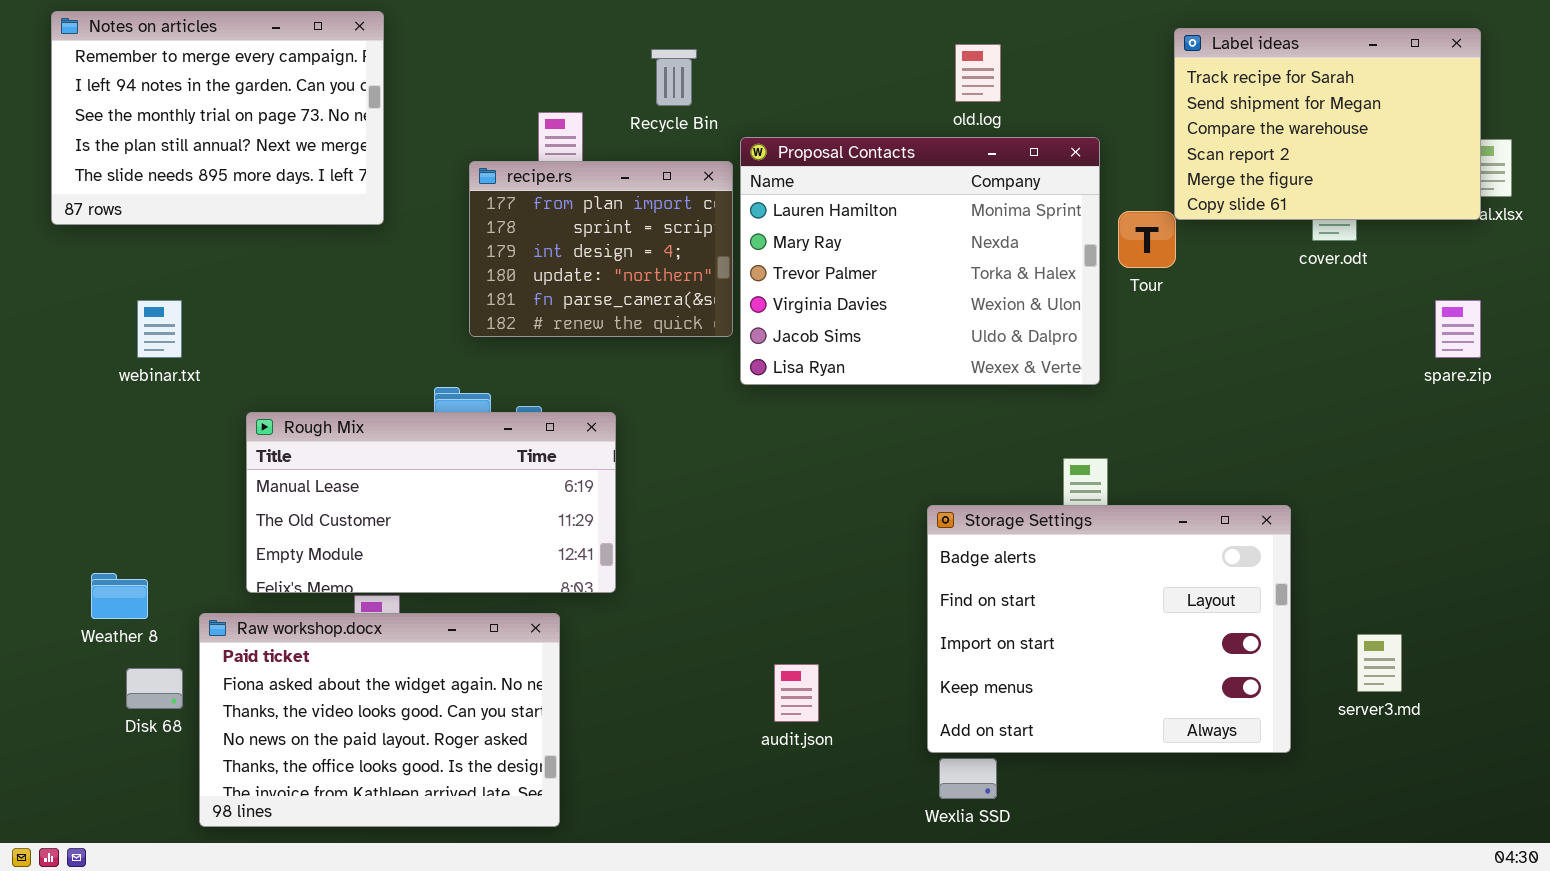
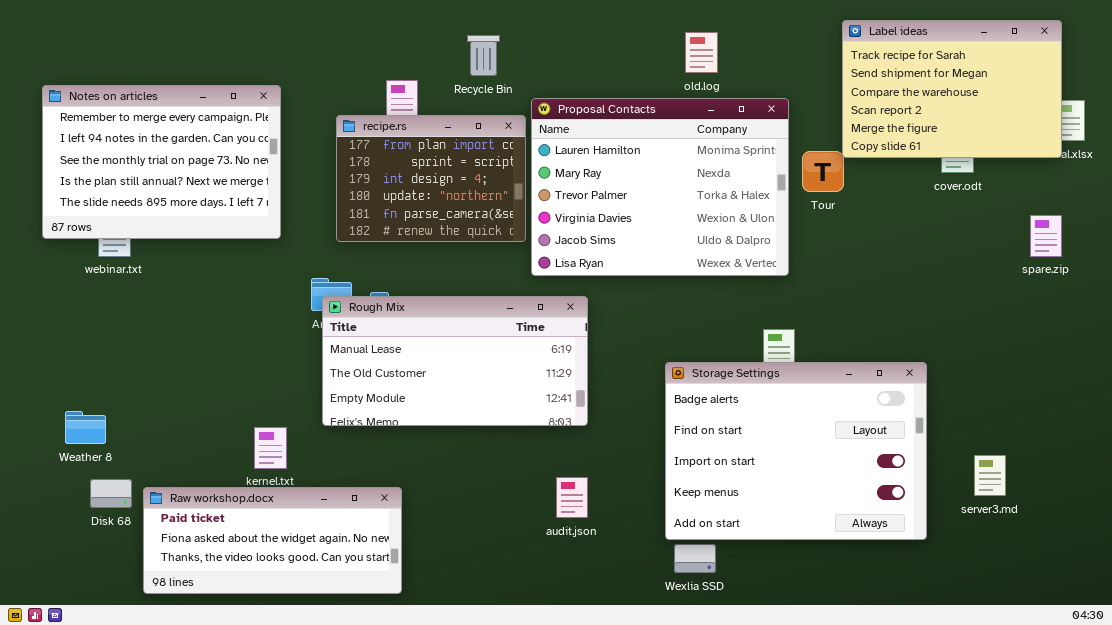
Notes on articles: [51,11,384,225] -> [42,85,281,239], moved
Rough Mix: [246,412,616,593] -> [322,296,588,426], moved
Raw workshop.docx: [199,613,560,827] -> [143,487,402,594], resized

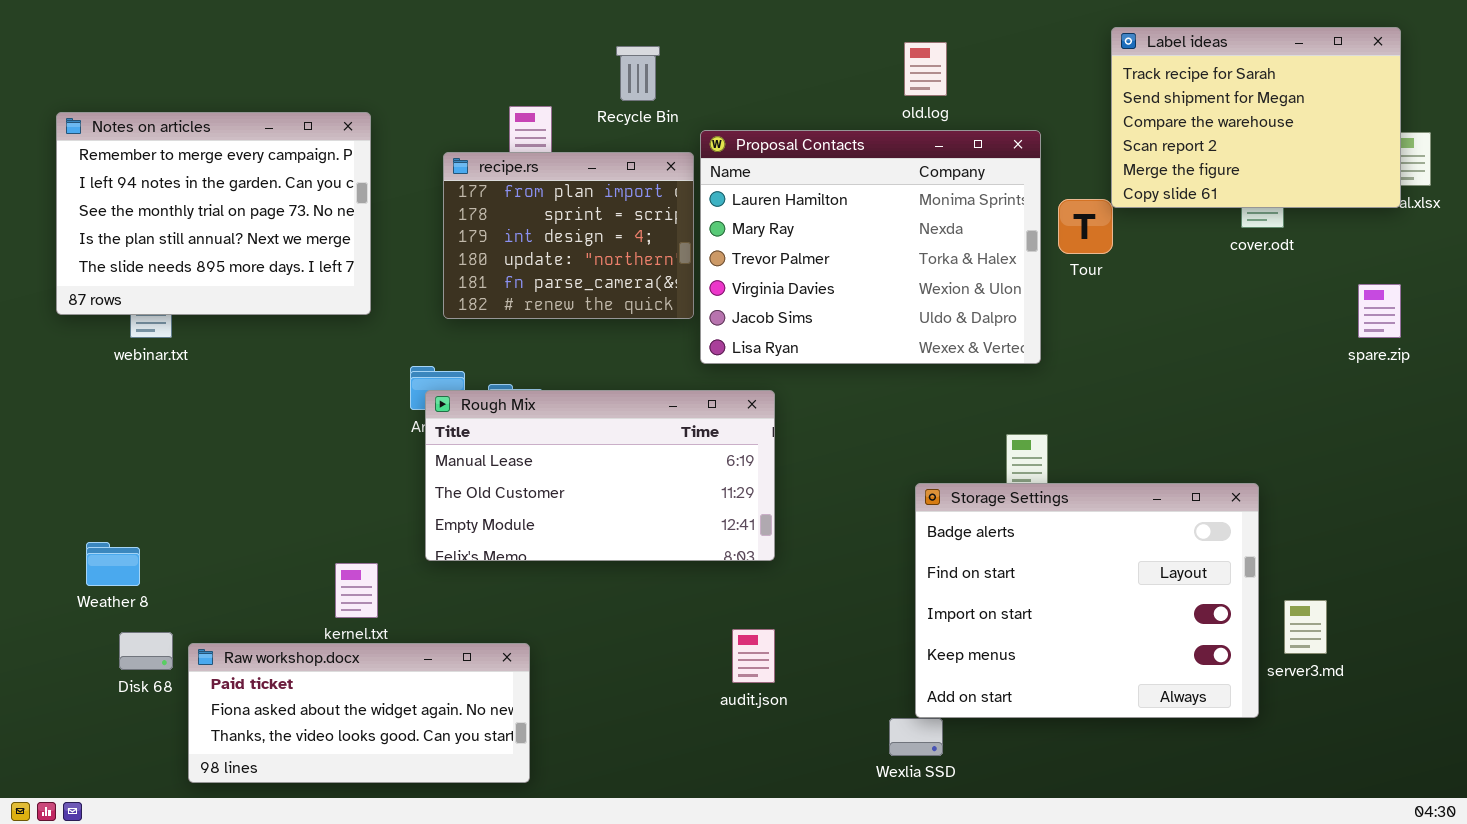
Storage Settings: [665,362,927,540] -> [915,483,1259,718], moved

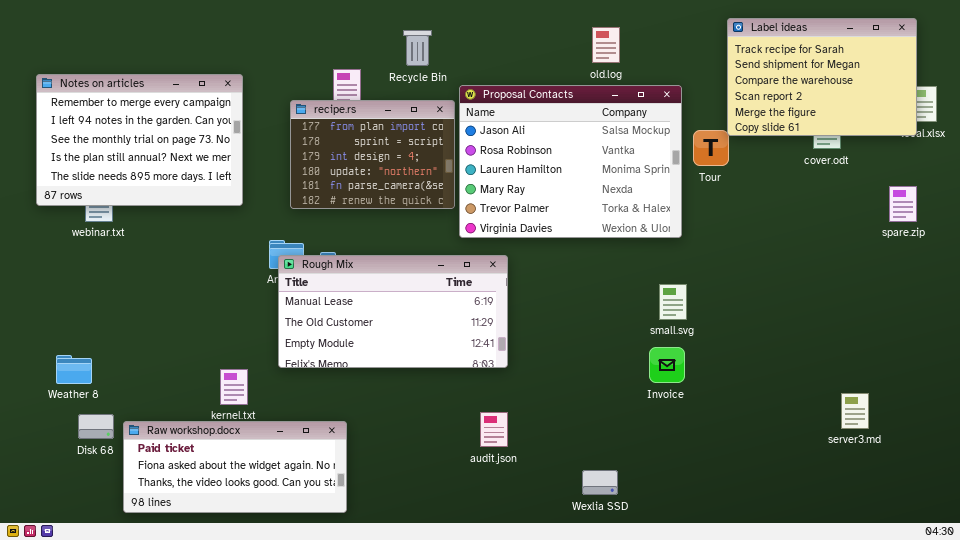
Proposal Contacts: [700,130,1041,364] -> [459,85,682,238], scrolled up 2 rows
Storage Settings: [915,483,1259,718] -> none, closed

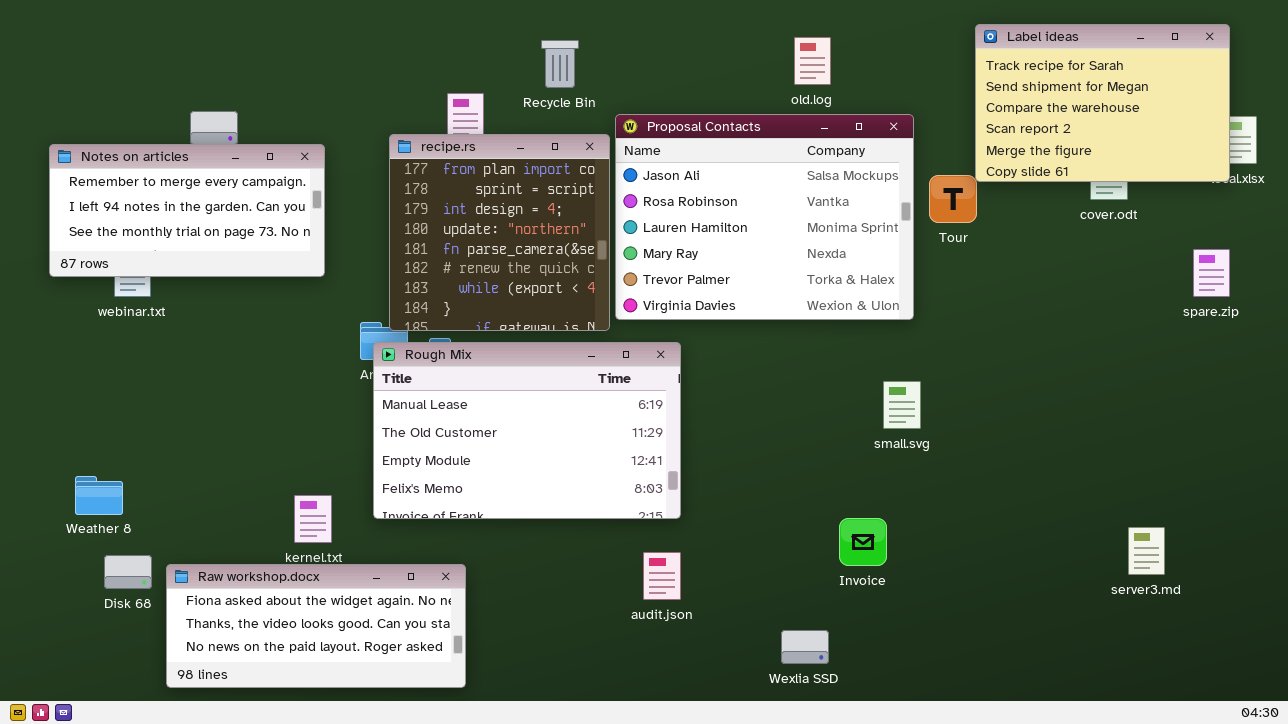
Notes on articles: [36,74,243,206] -> [49,144,325,277], resized
recipe.rs: [290,100,455,209] -> [389,134,610,331], resized
Rough Mix: [278,255,508,368] -> [373,342,681,519], resized
Invoice: [649,347,685,383] -> [839,518,887,566], moved
Raw workshop.docx: [123,421,347,513] -> [166,564,466,688], scrolled down 1 row

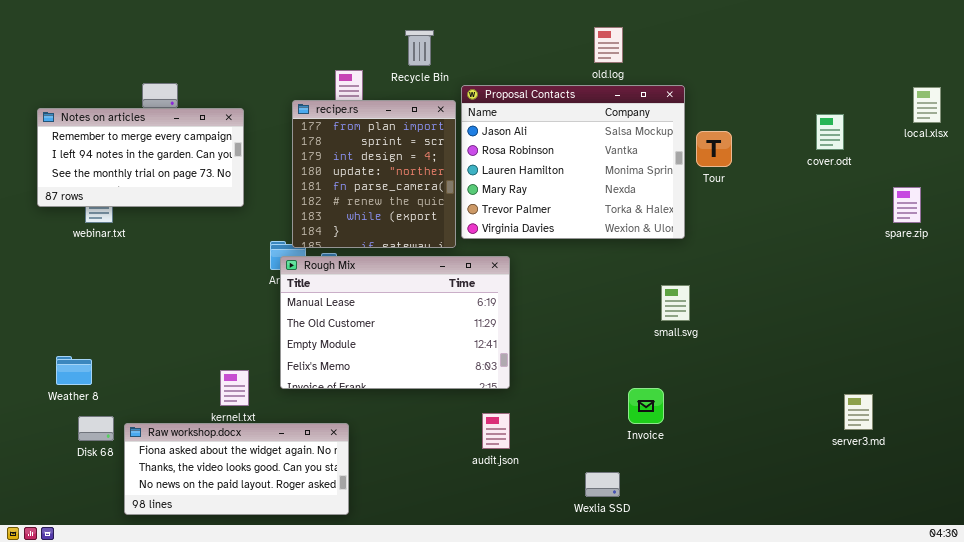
Label ideas: [975,24,1230,182] -> none, closed

